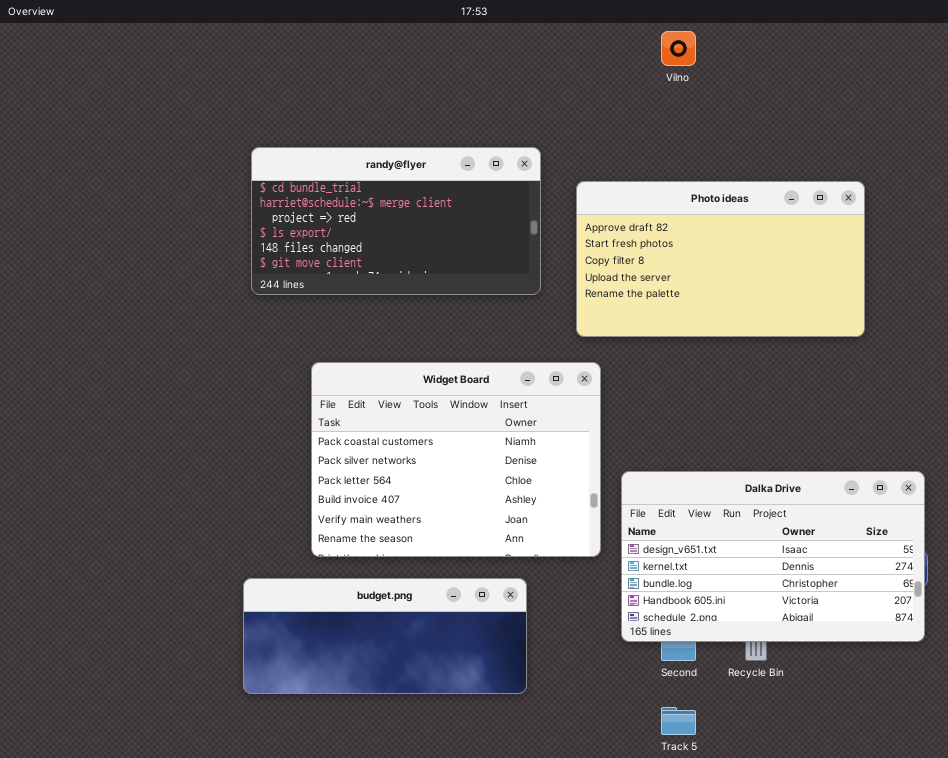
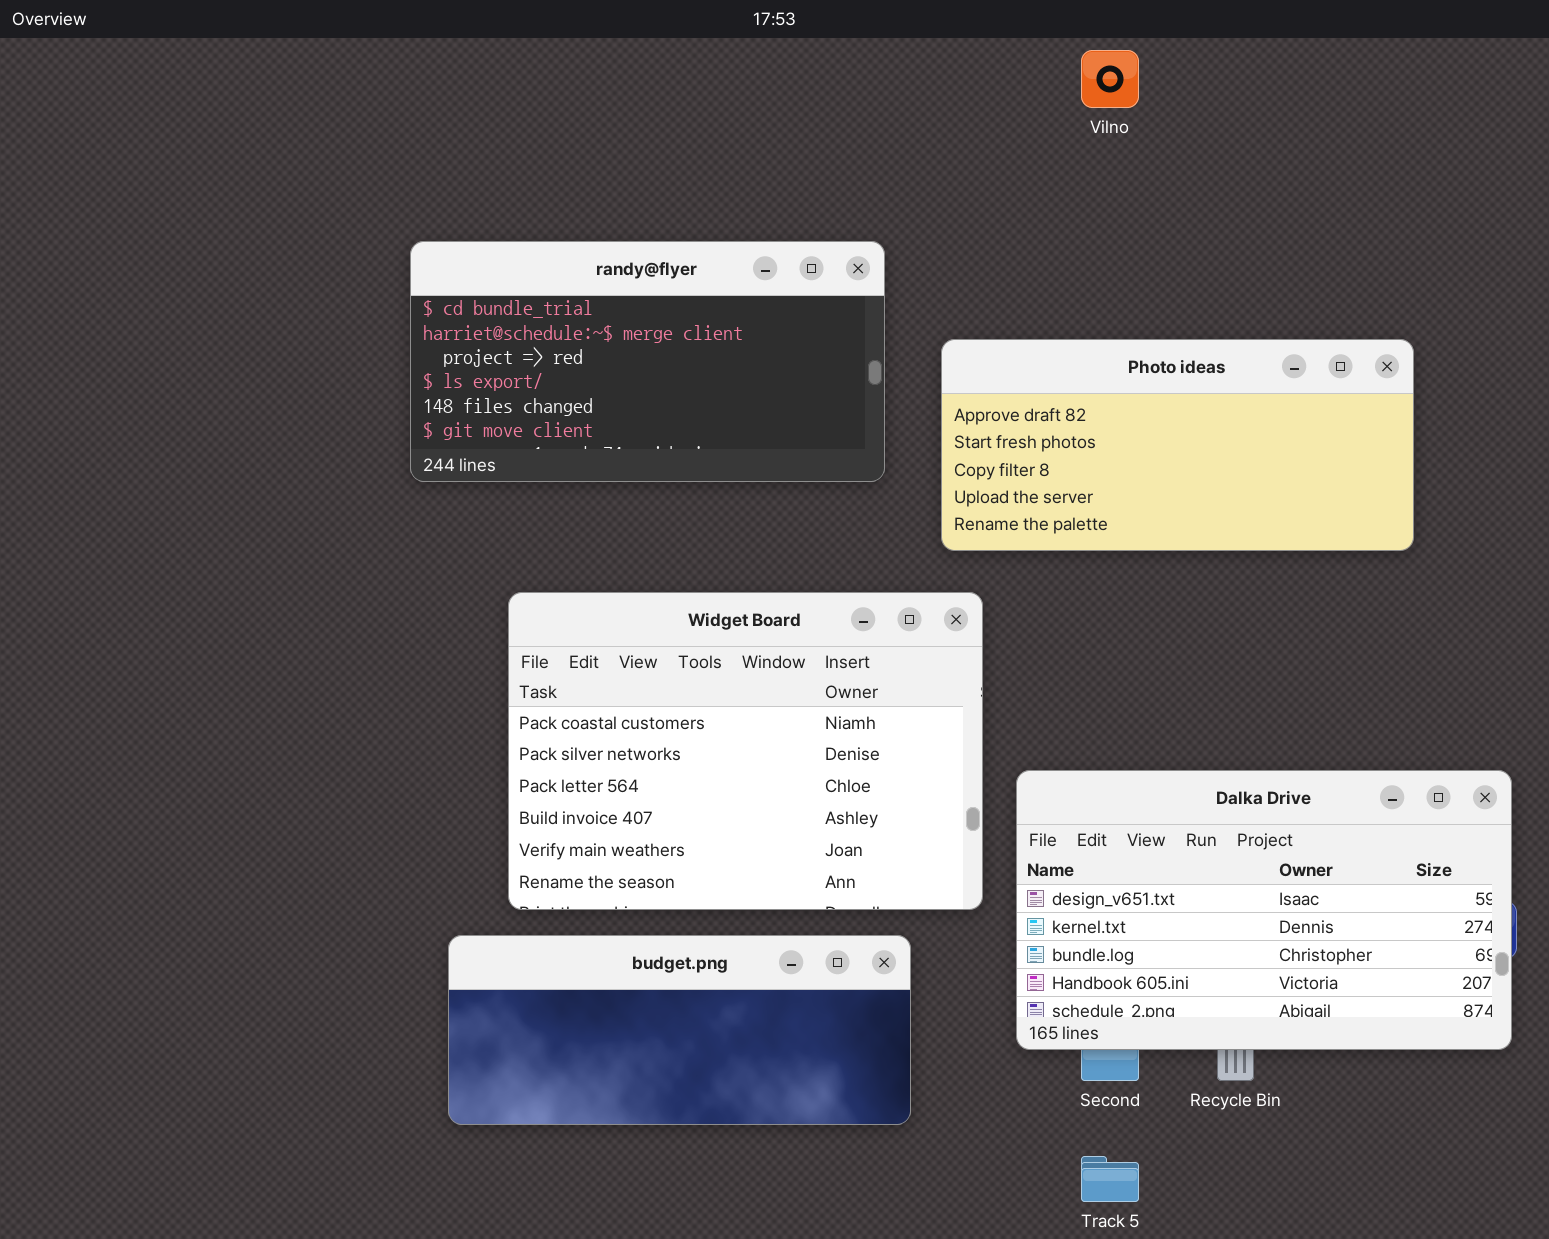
Photo ideas: [576,181,865,337] -> [941,339,1414,551], resized
budget.png: [243,578,527,694] -> [448,935,911,1125], moved

